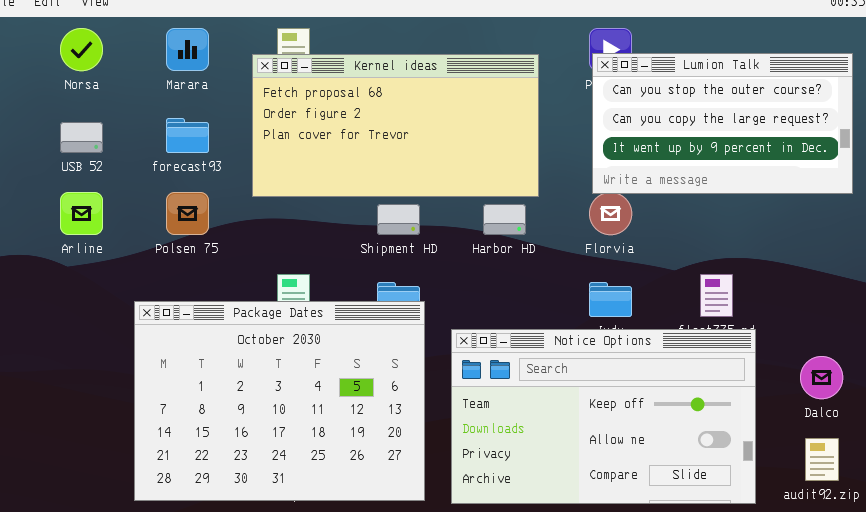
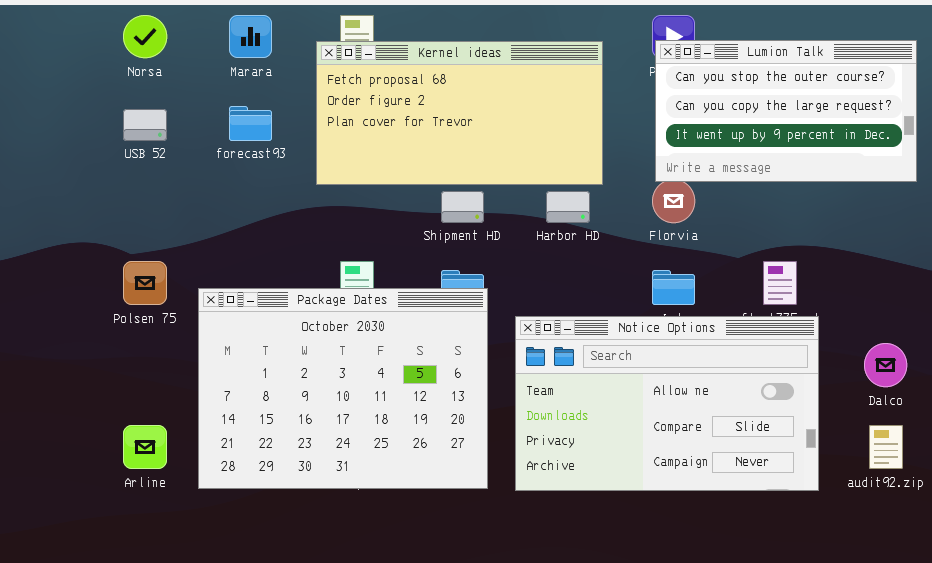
Arline: [60,192,103,235] -> [123,425,167,469], moved
Polsen 75: [166,192,209,235] -> [123,261,167,305], moved
Notice Options: [451,329,756,504] -> [515,316,819,491], scrolled down 1 row

